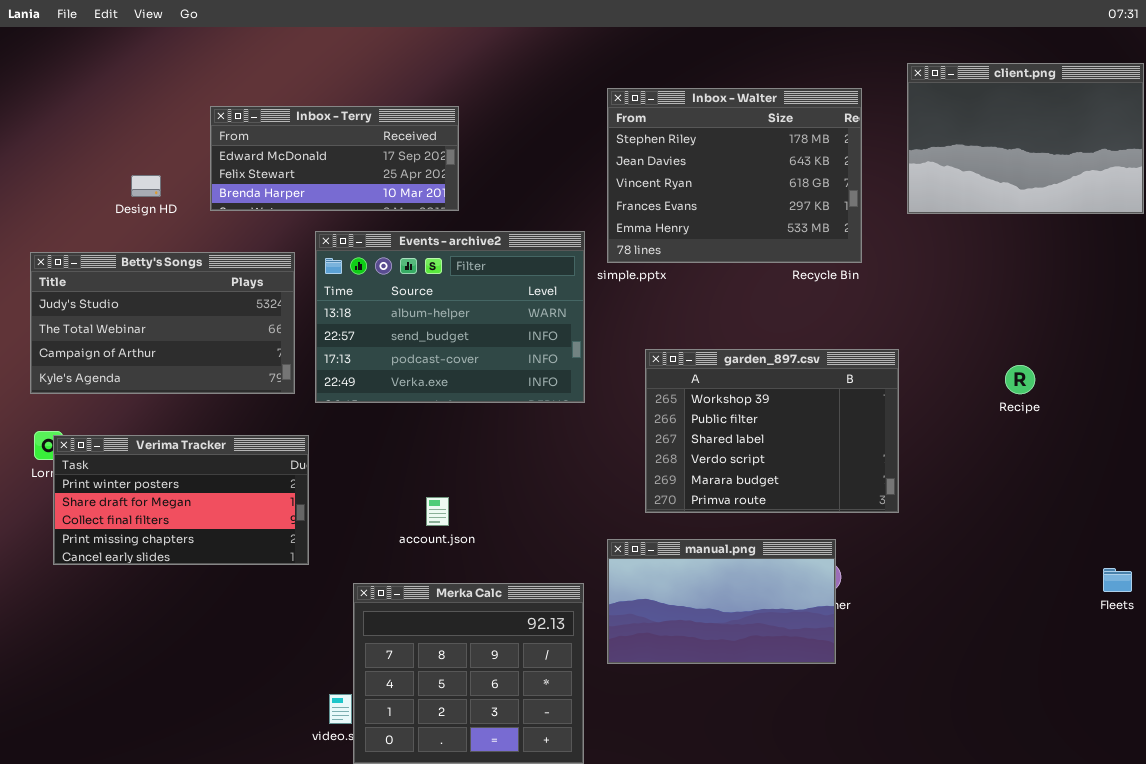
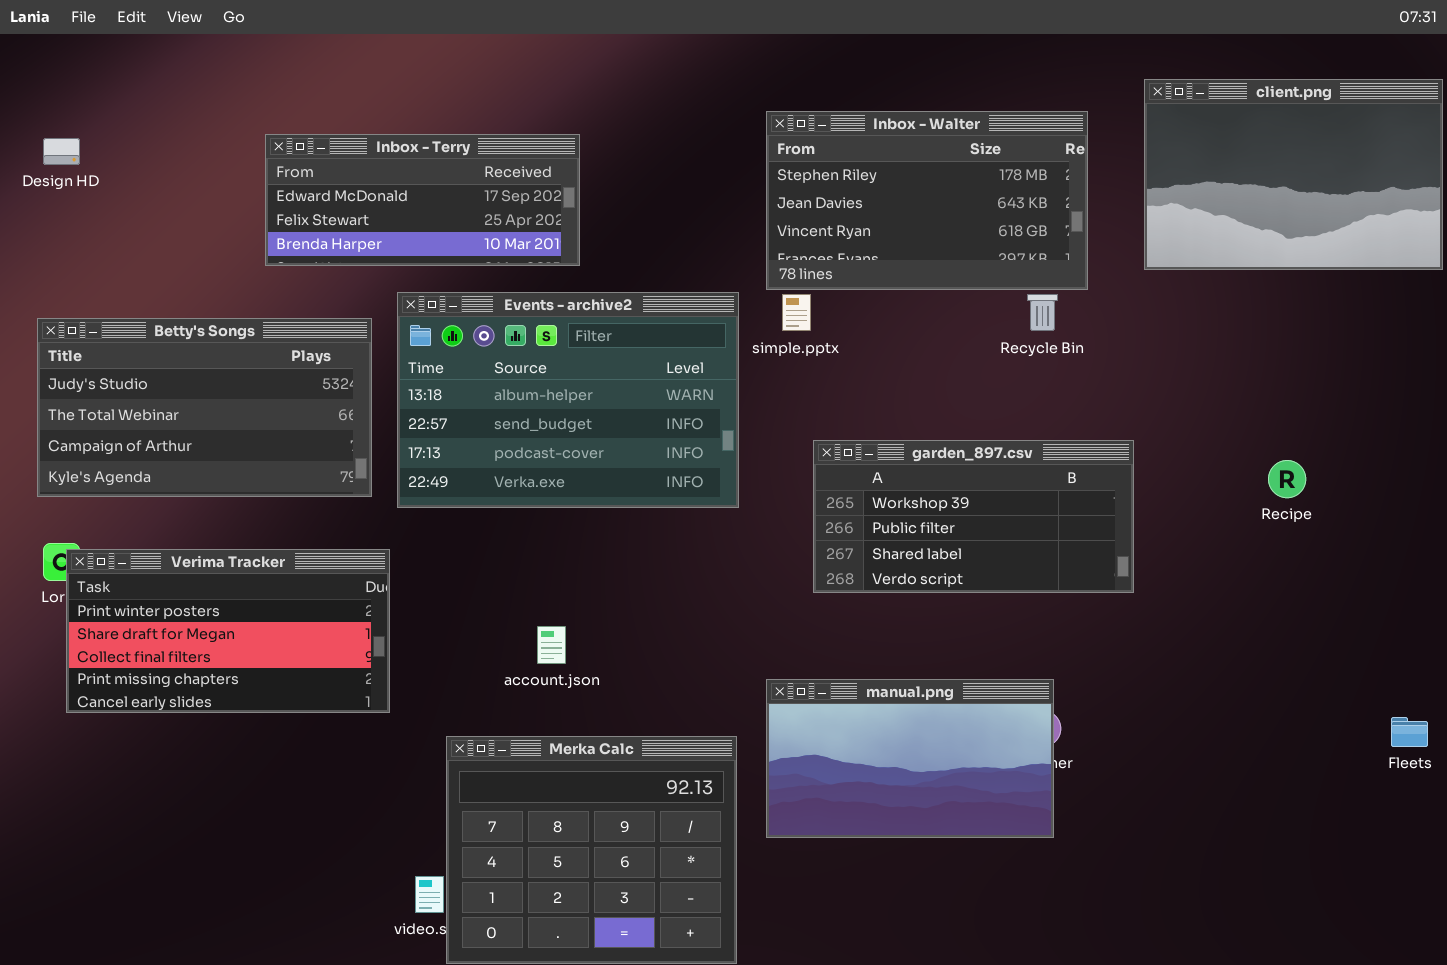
Inbox - Walter: [607,88,862,263] -> [766,111,1088,290], resized
Design HD: [131,175,161,197] -> [43,138,80,165], moved
garden_897.csv: [645,349,899,513] -> [813,440,1134,593], resized

